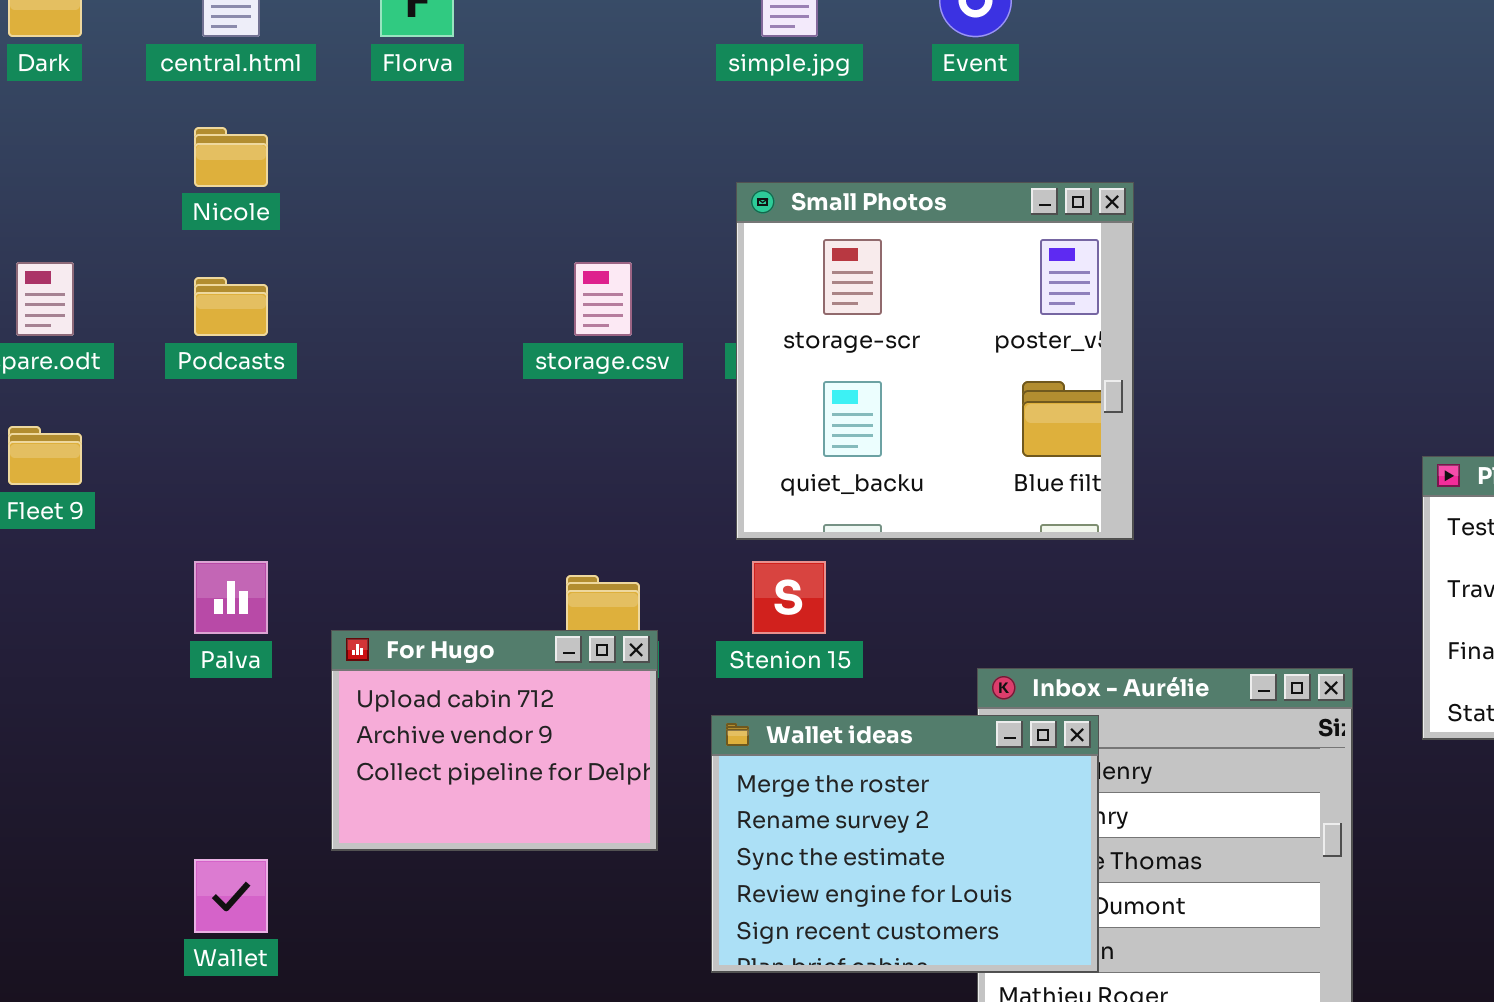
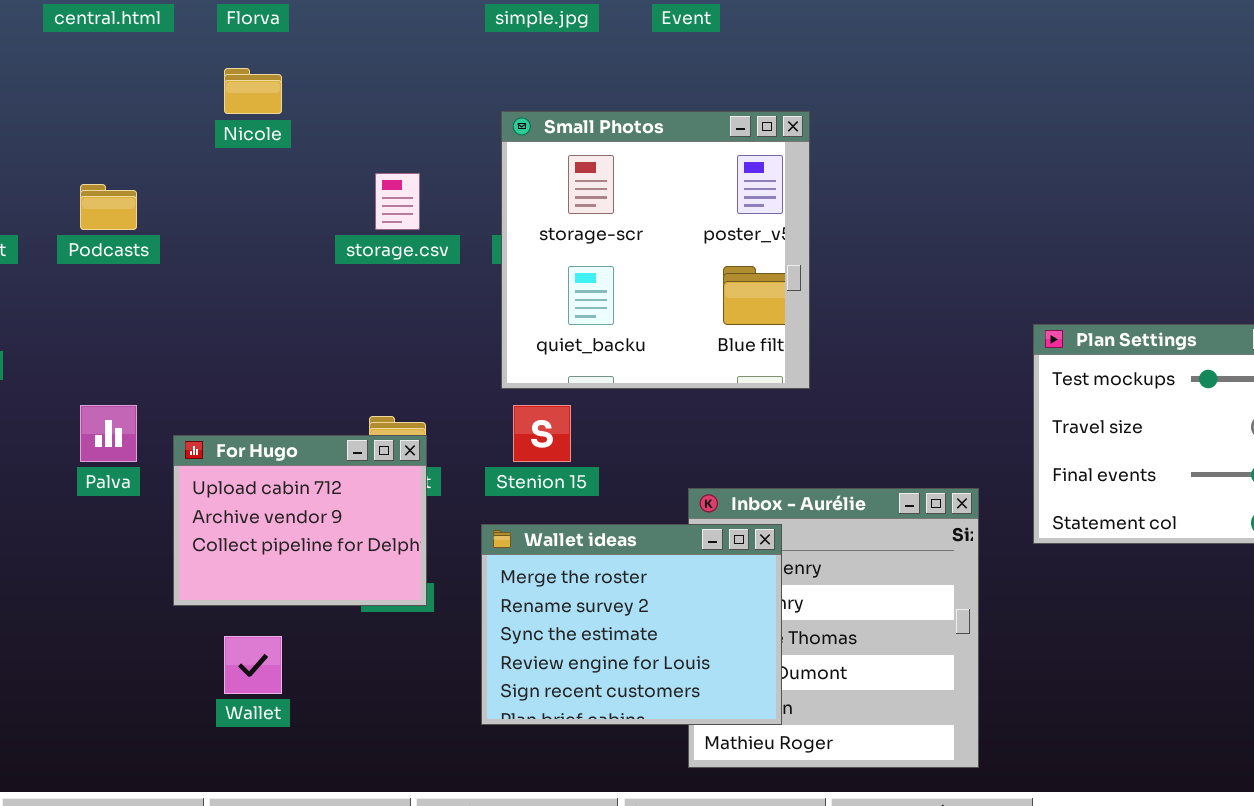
Nicole: [194,127,268,187] -> [224,68,282,114], moved
For Hugo: [331,630,658,851] -> [173,435,427,606], moved
Wallet: [194,859,268,933] -> [224,636,282,694], moved

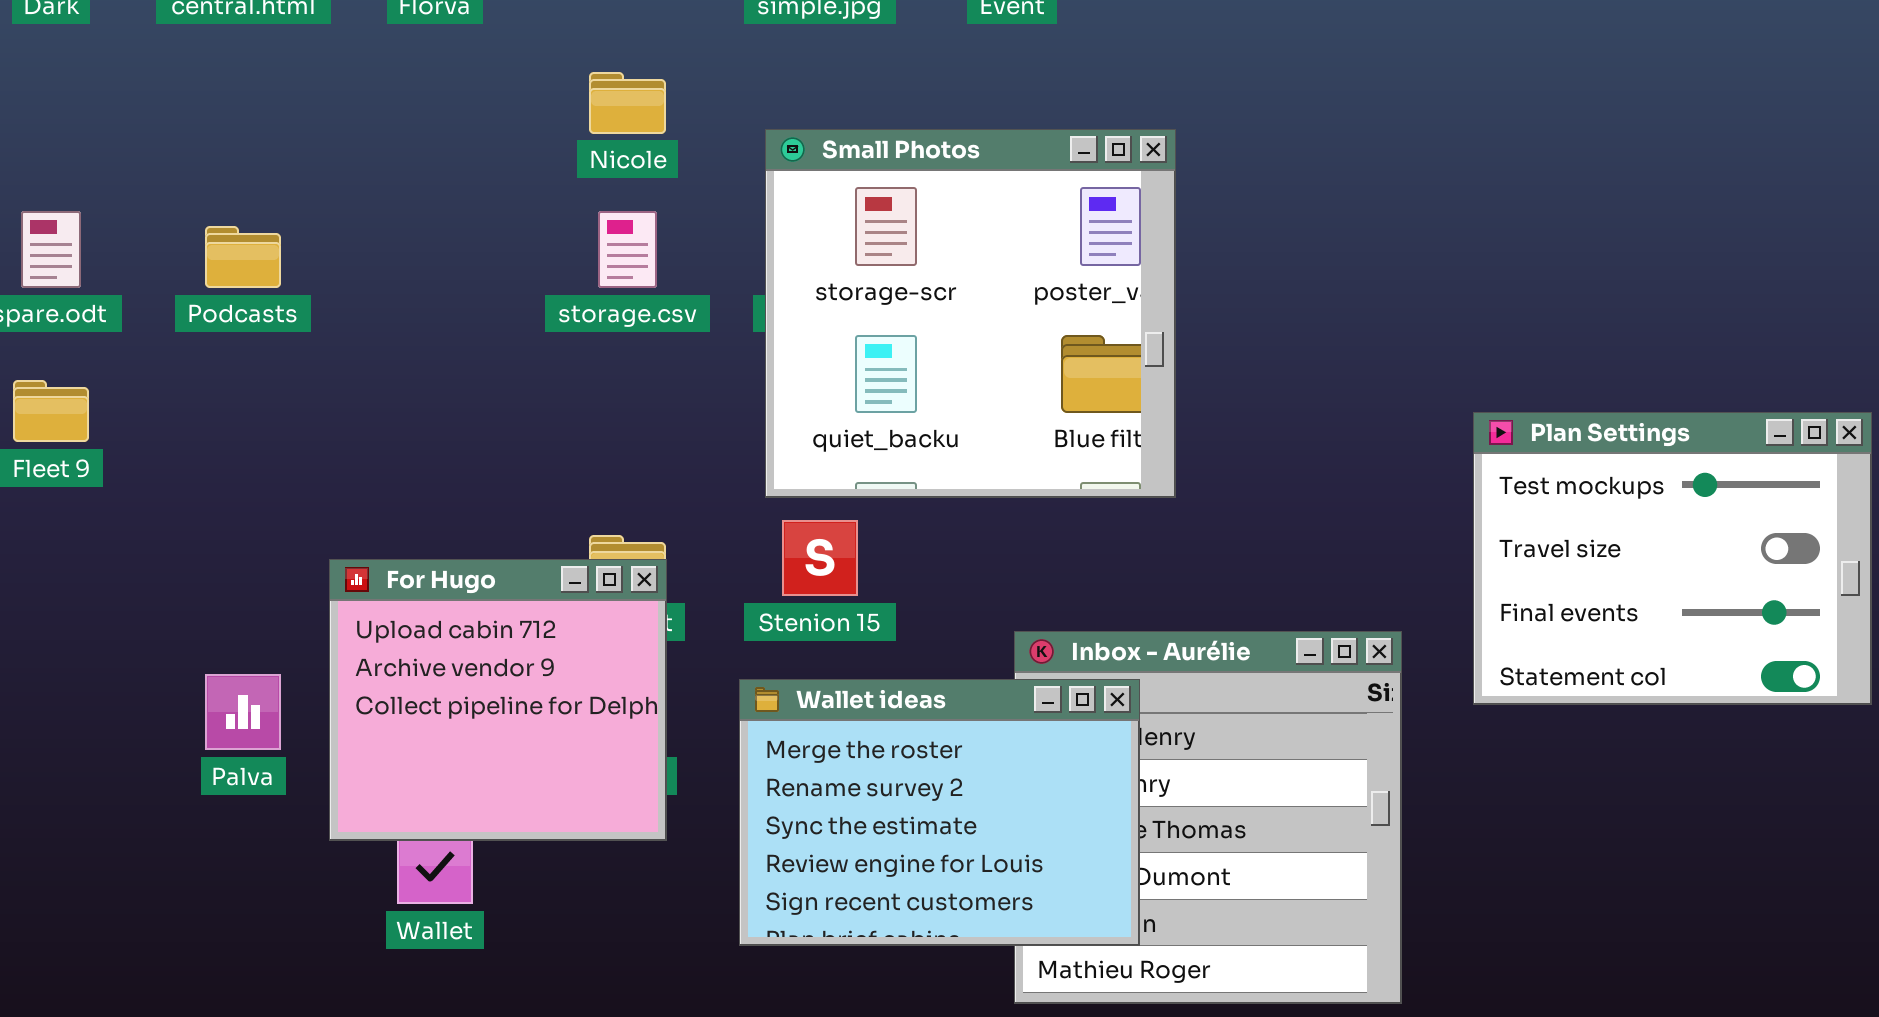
Nicole: [224,68,282,114] -> [589,72,666,134], moved
Palva: [80,405,137,462] -> [205,674,281,750], moved
For Hugo: [173,435,427,606] -> [329,559,667,841], resized

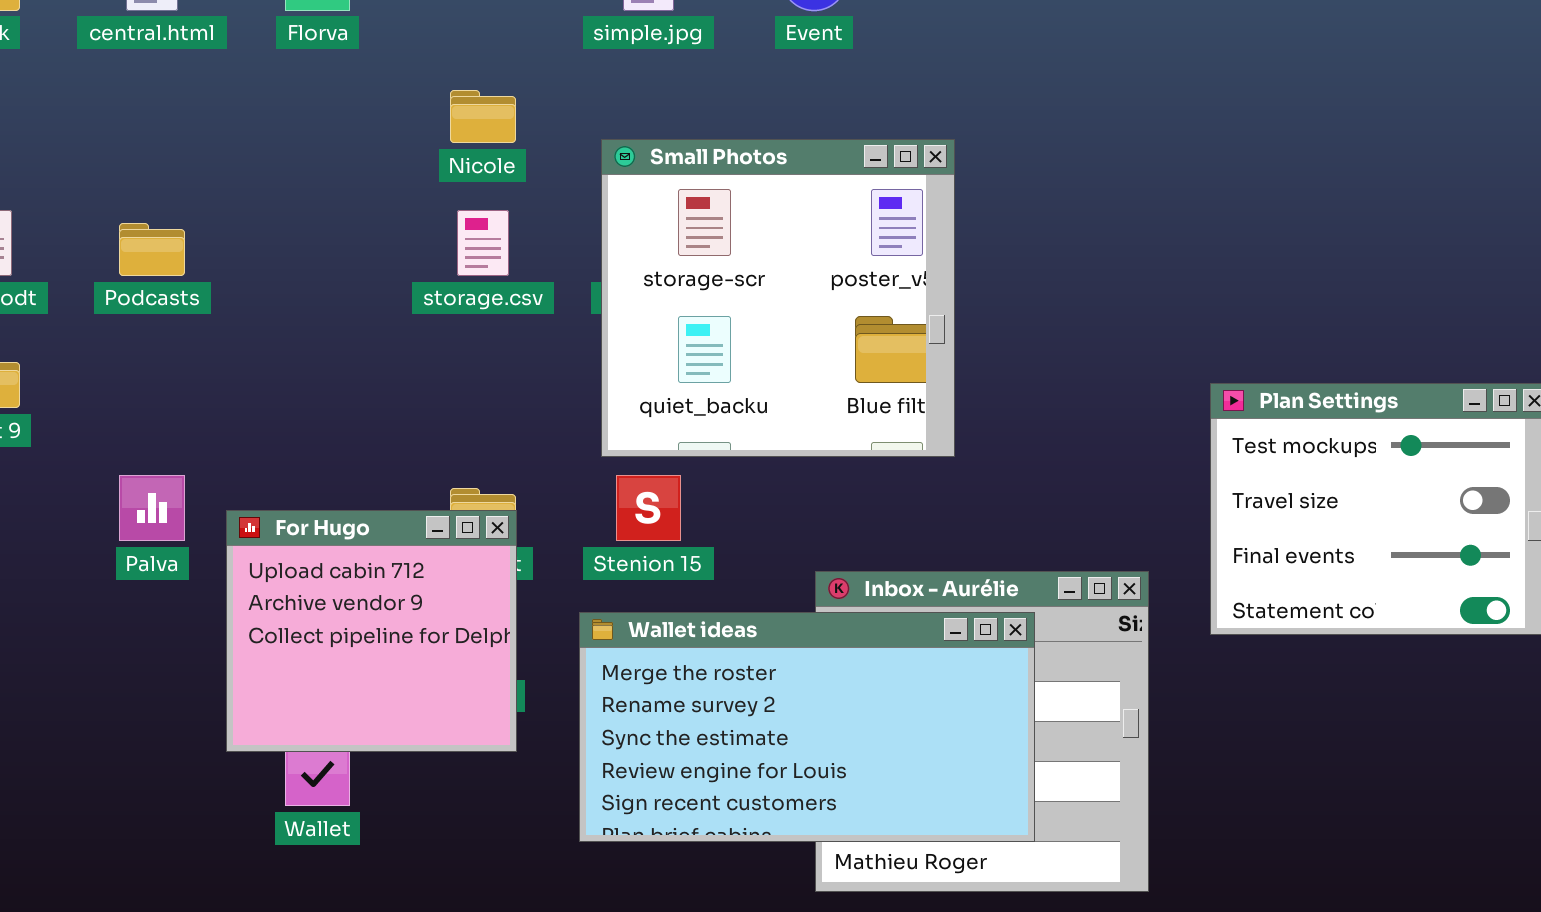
Palva: [205,674,281,750] -> [119,475,185,541], moved
Wallet ideas: [739,679,1140,946] -> [579,612,1035,842], resized

